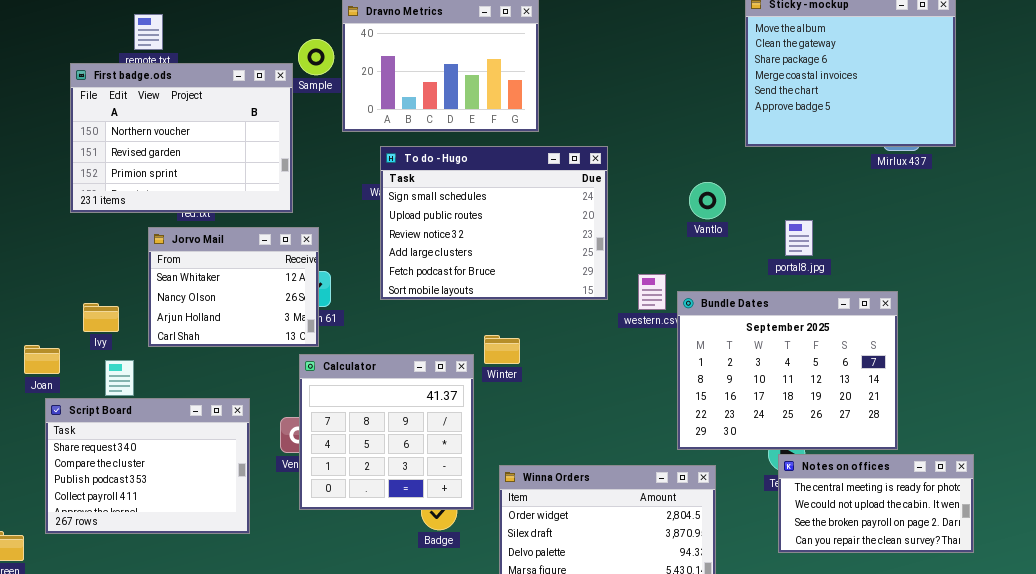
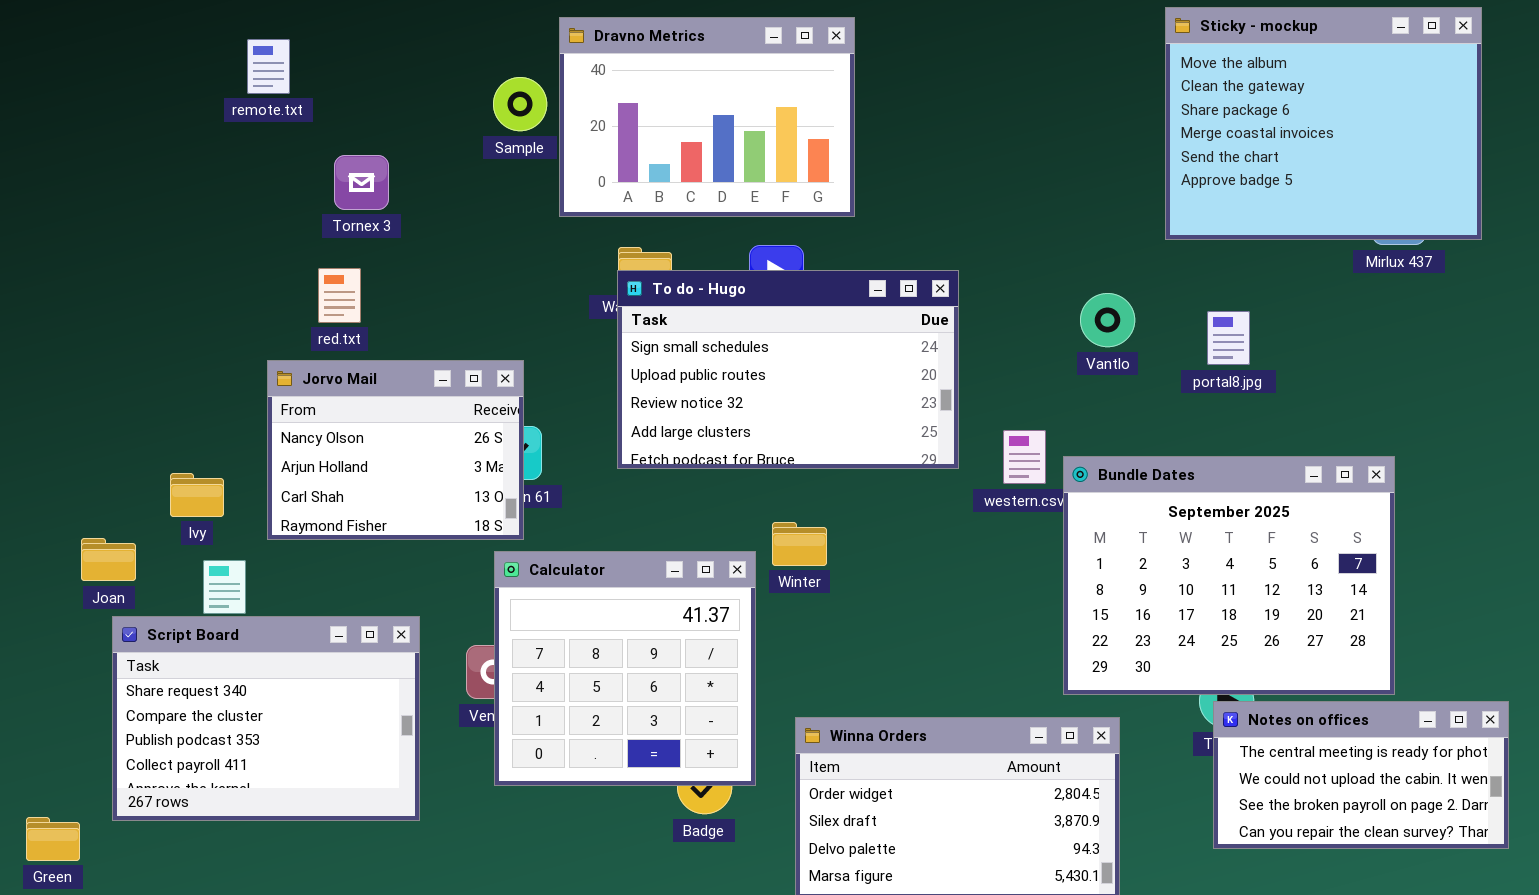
First badge.ods: [70,63,293,213] -> none, closed
To do - Hugo: [380,146,608,300] -> [617,270,959,469], resized
portal8.jpg: [785,220,813,256] -> [1207,311,1250,365], moved
Jorvo Mail: [148,227,319,347] -> [267,360,524,540], scrolled down 1 row

